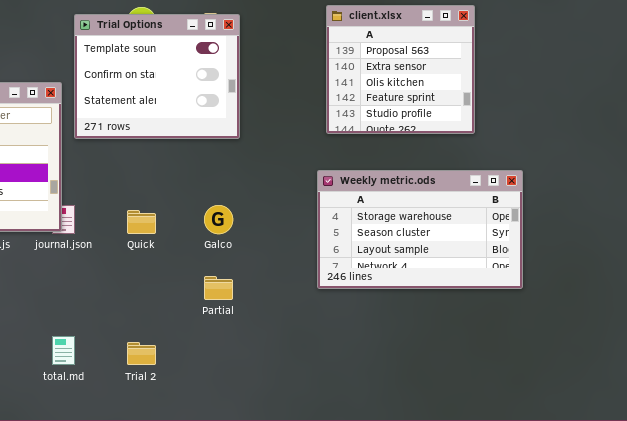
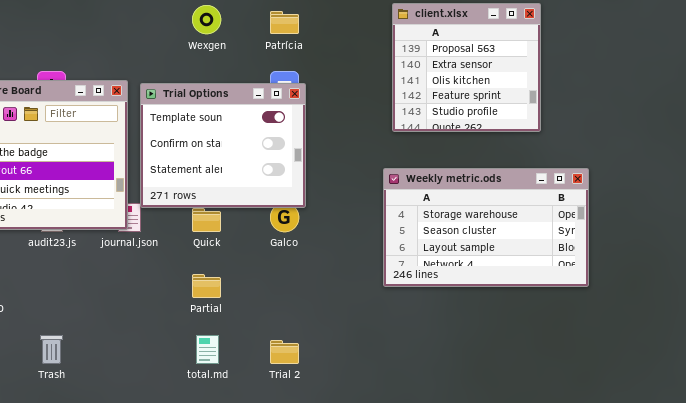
Trial Options: [74,14,240,139] -> [140,83,306,208], moved
Partial: [204,276,233,300] -> [192,274,221,298], moved
total.md: [52,336,75,365] -> [196,335,219,364], moved
Trial 2: [127,342,156,365] -> [270,340,299,364], moved

